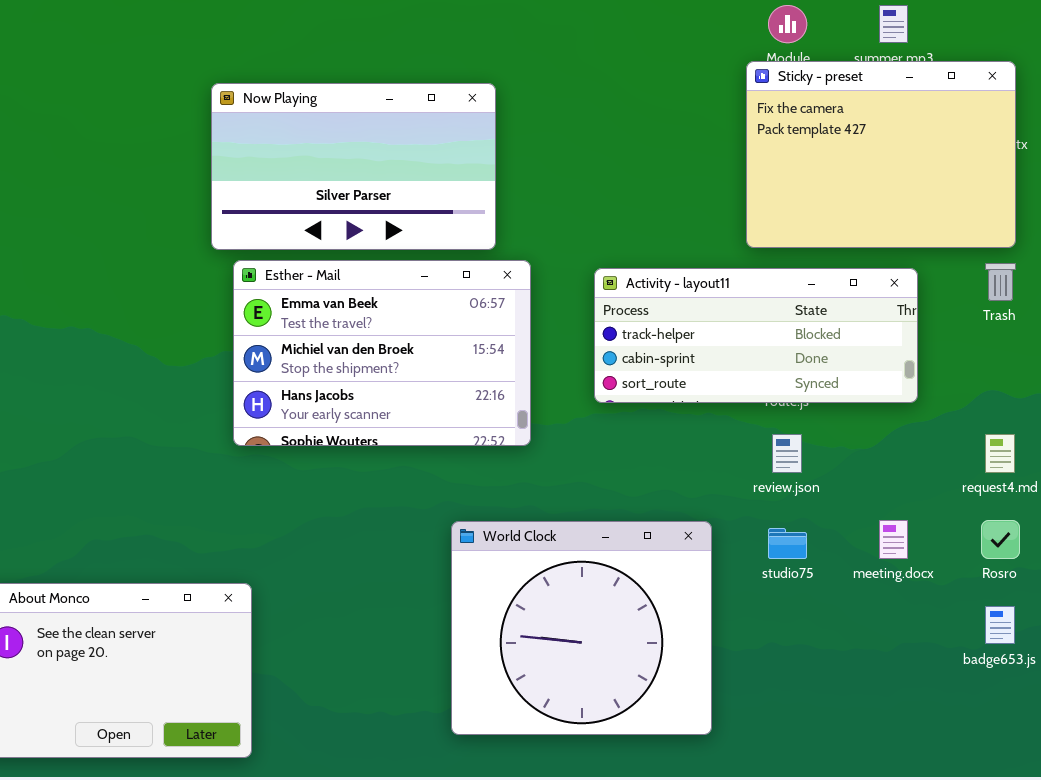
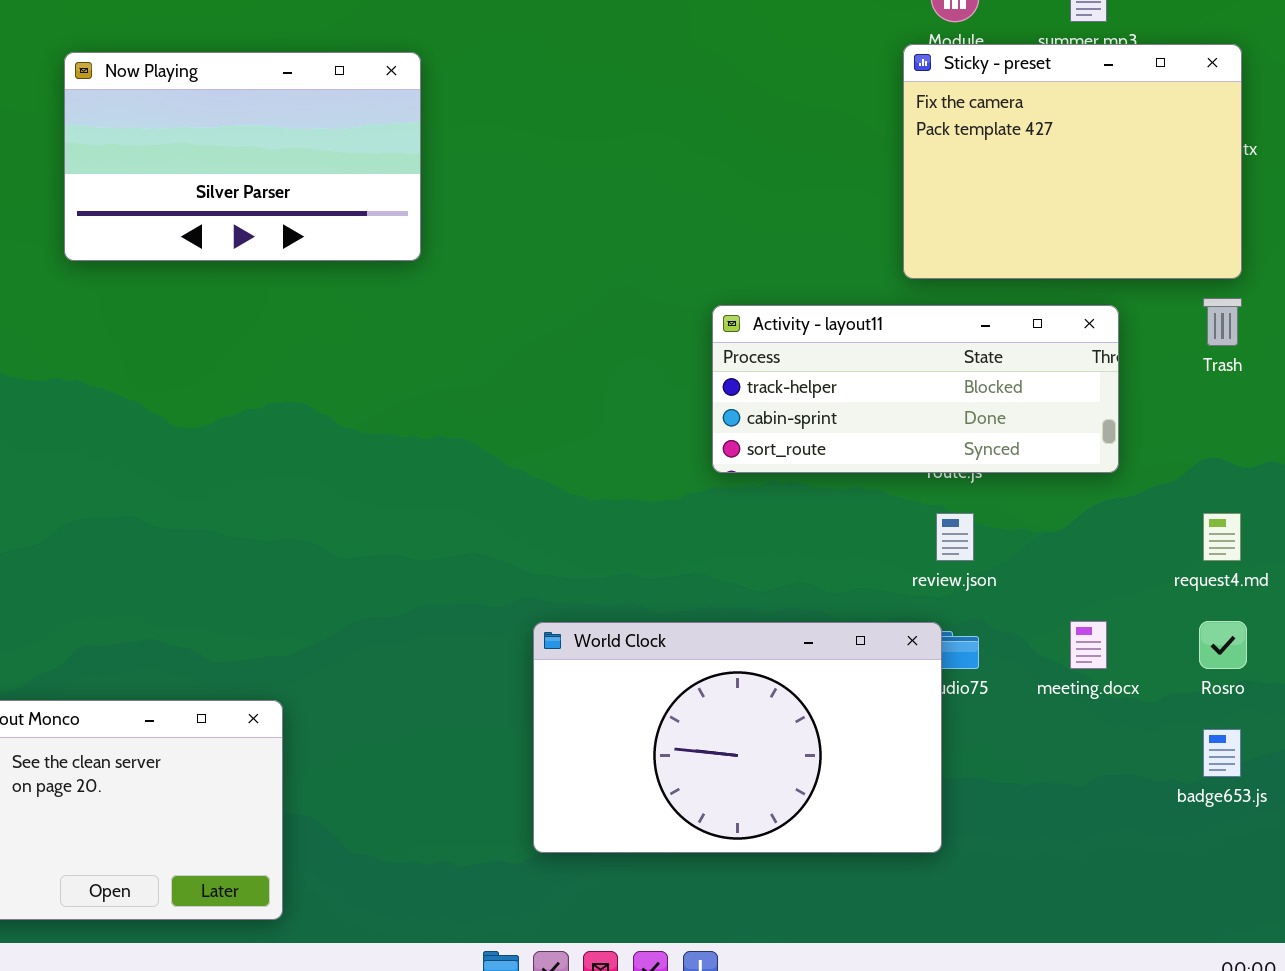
Now Playing: [211,83,496,250] -> [64,52,421,261], moved
Esther - Mail: [233,260,531,446] -> none, closed
World Clock: [451,521,712,735] -> [533,622,942,853], resized

